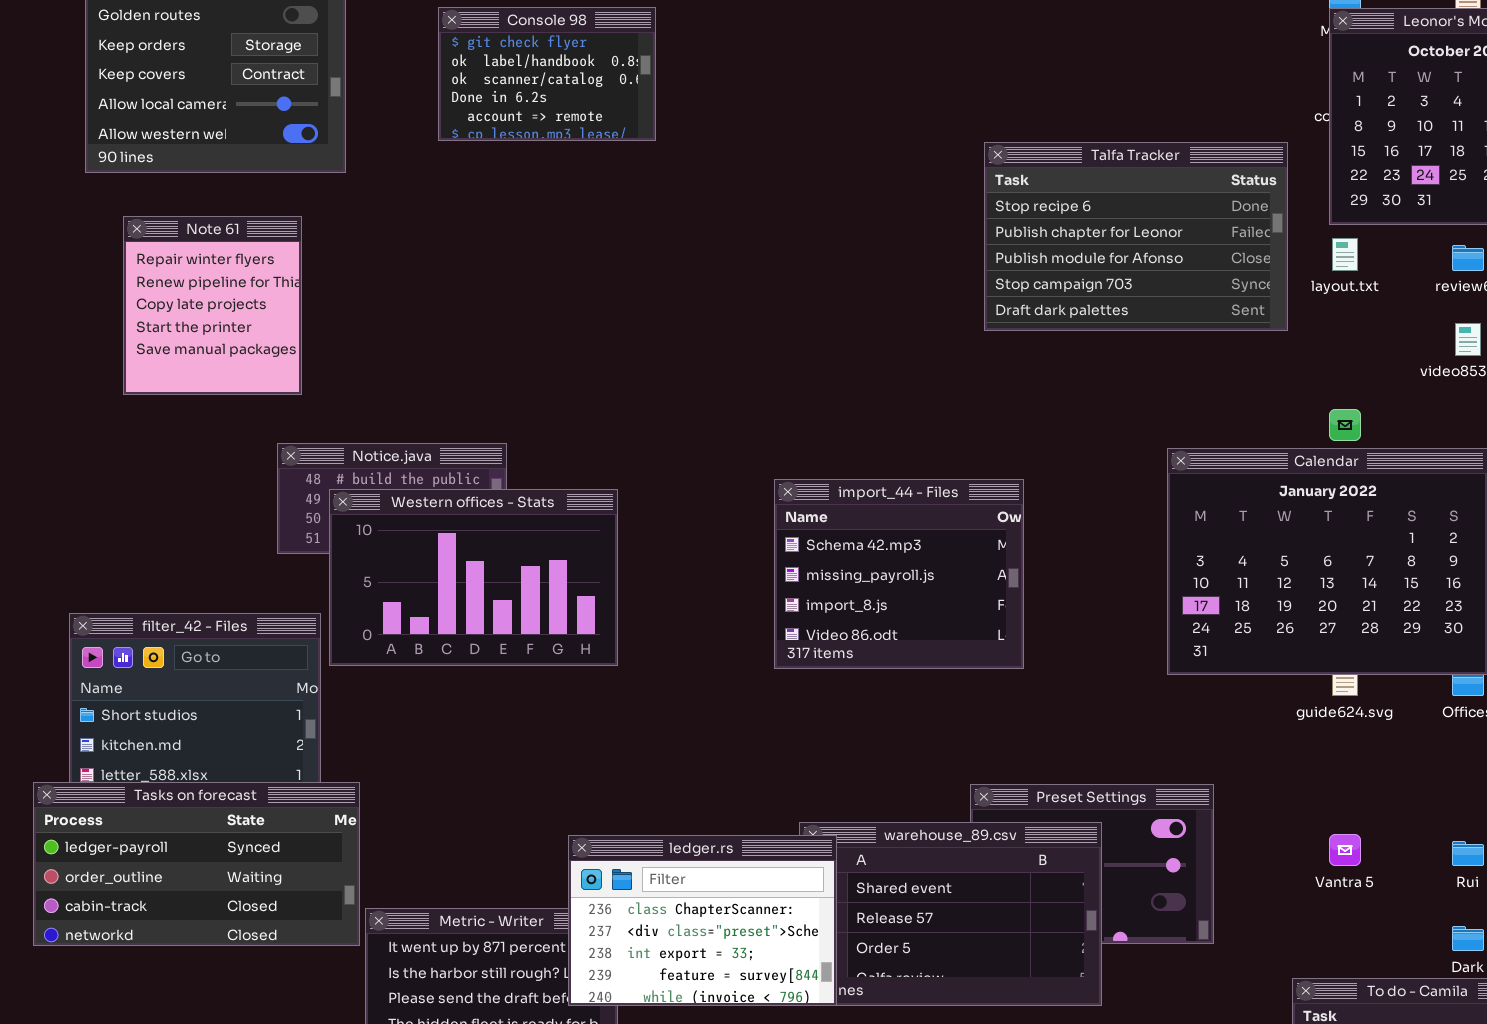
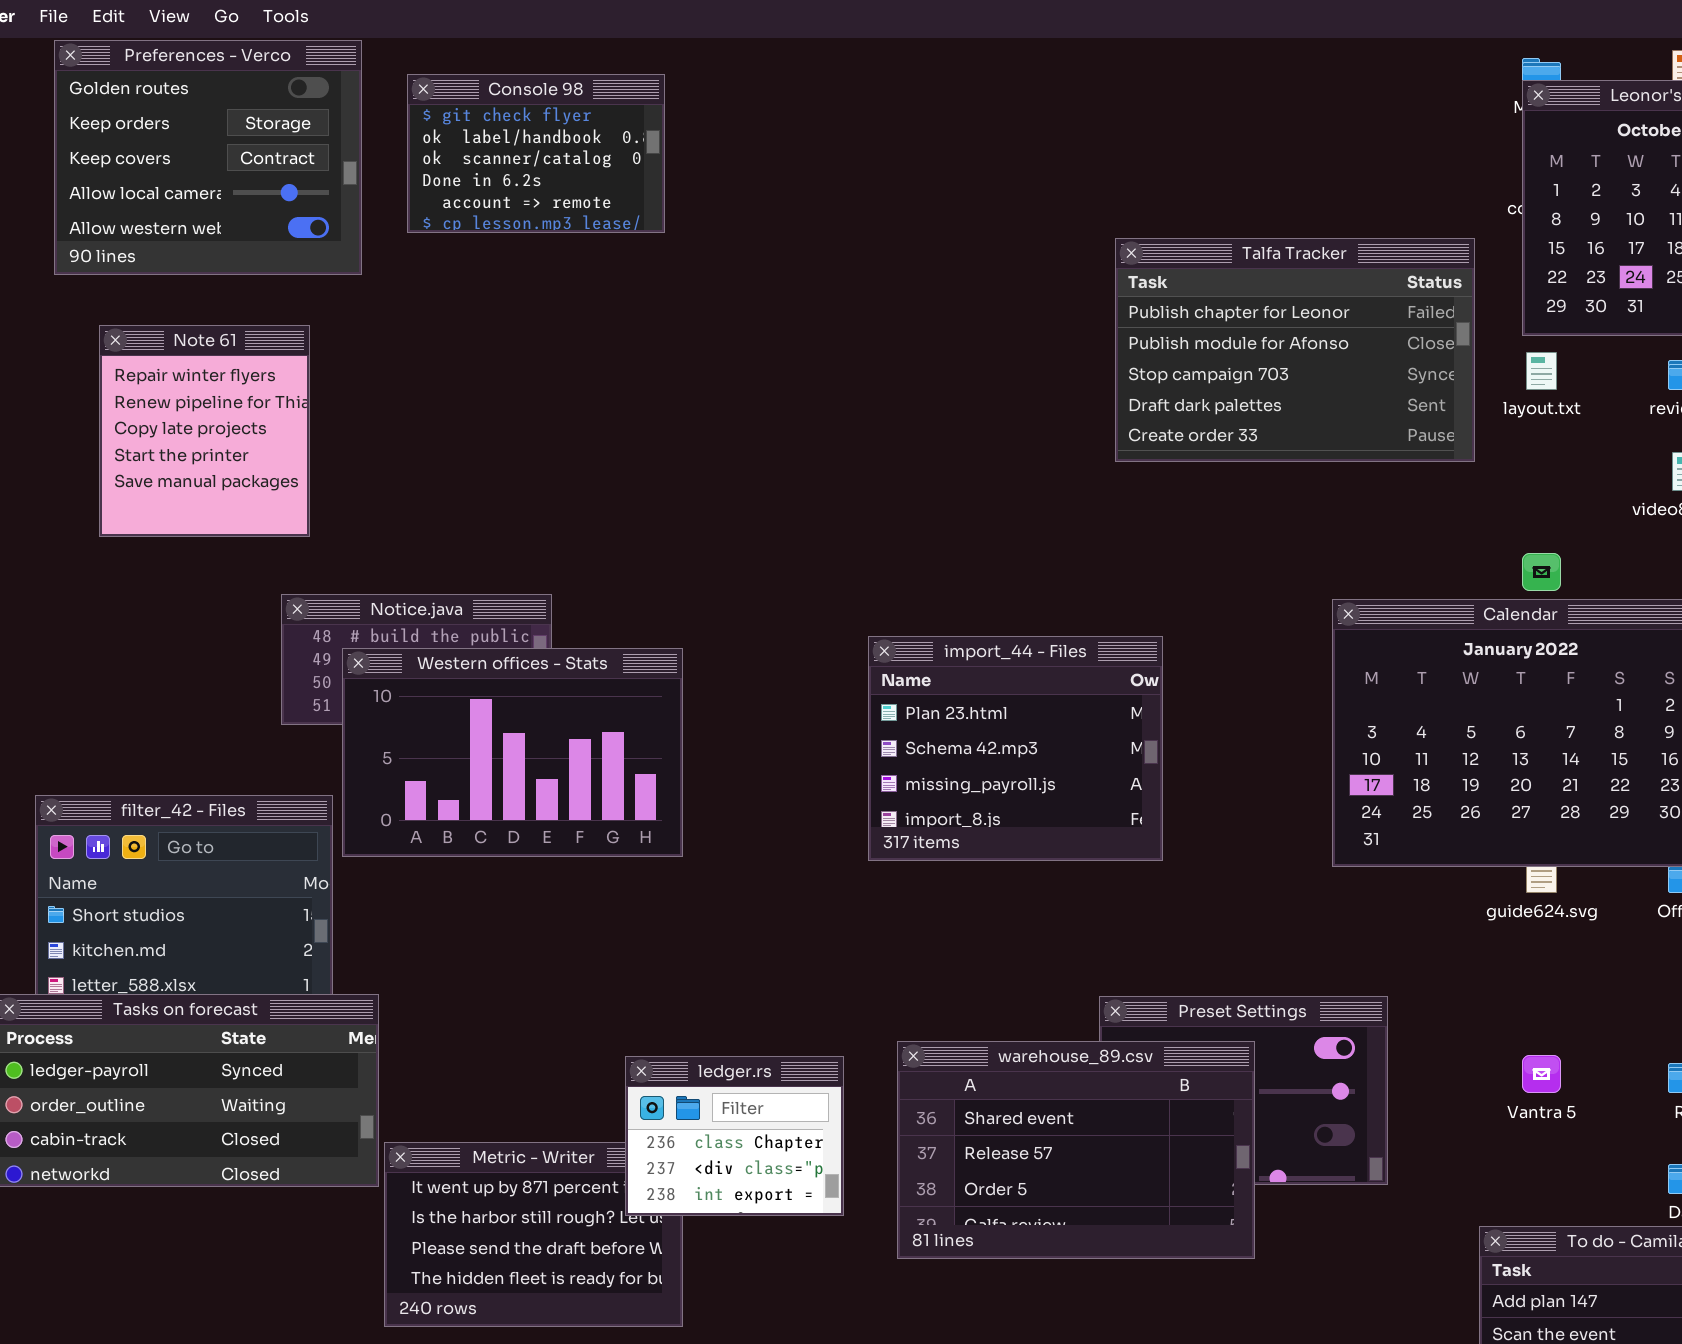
Console 98: [438,7,656,141] -> [407,74,665,233], moved
Talfa Tracker: [984,142,1288,331] -> [1115,238,1475,462], scrolled down 1 row
import_44 - Files: [774,479,1024,669] -> [868,636,1163,861], scrolled up 1 row
ledger.rs: [568,835,837,1006] -> [625,1056,844,1216], resized

